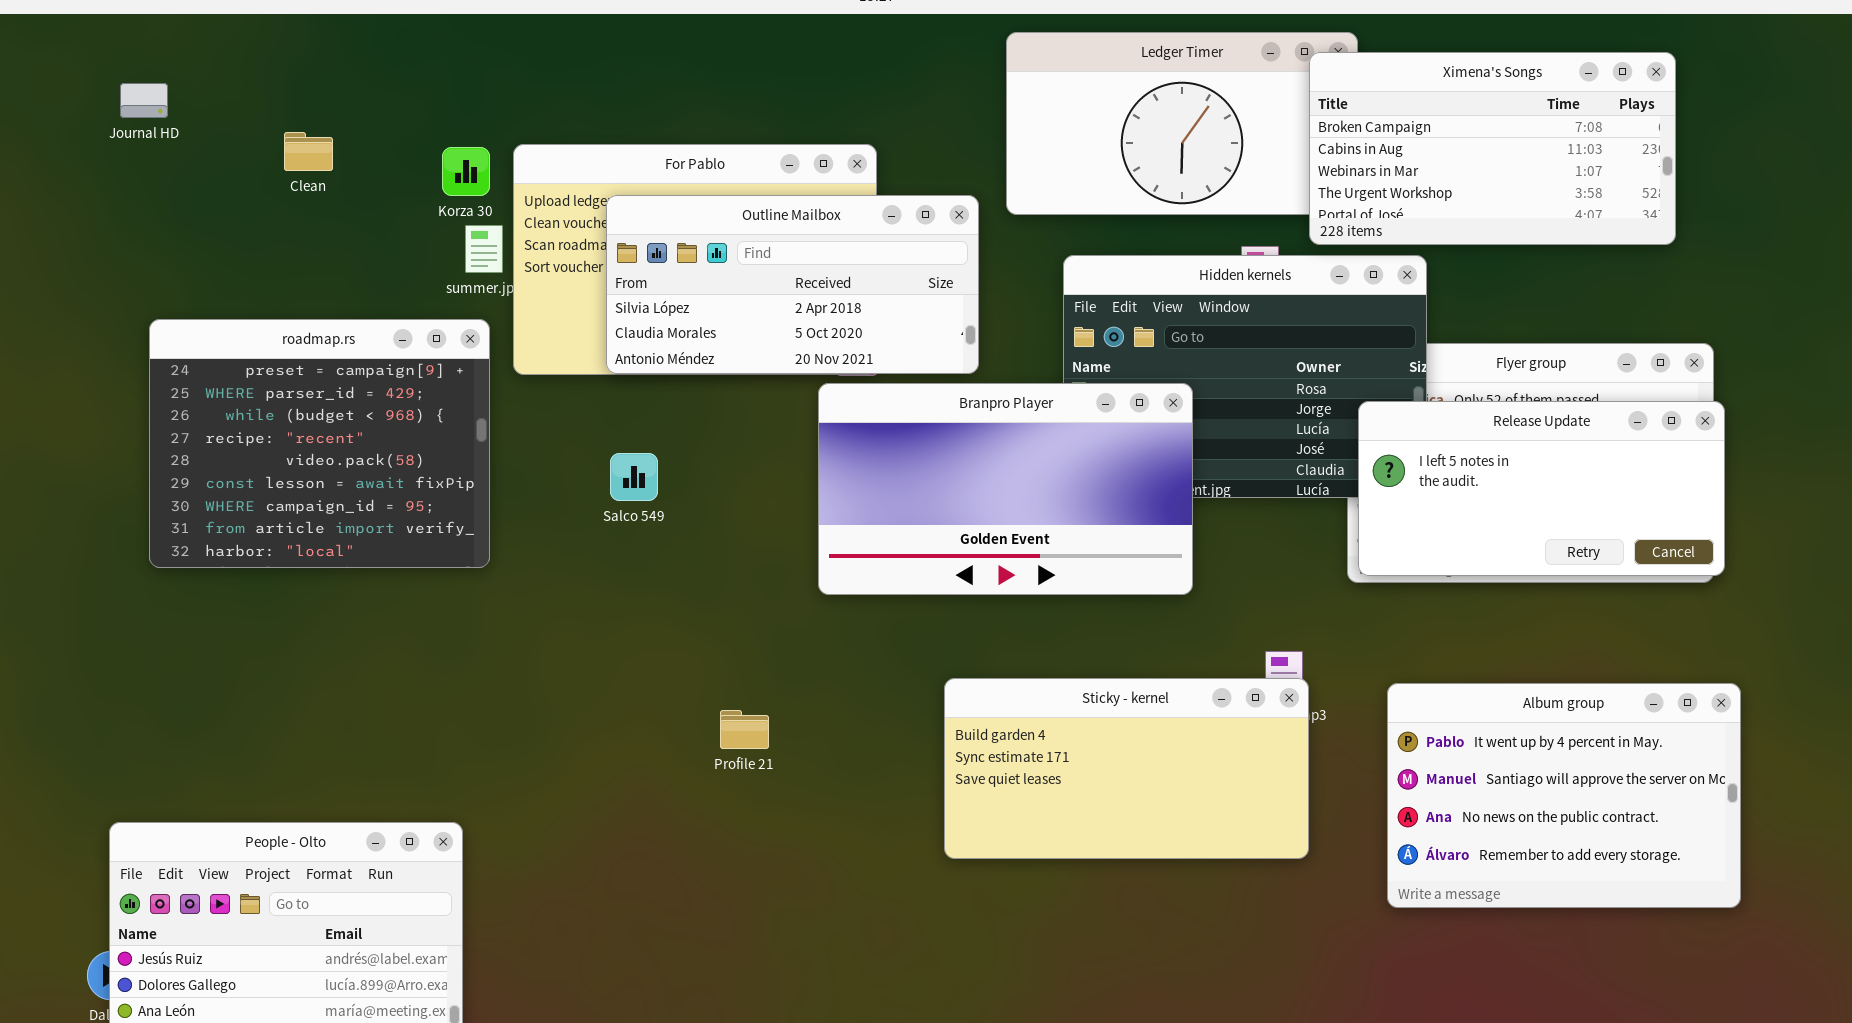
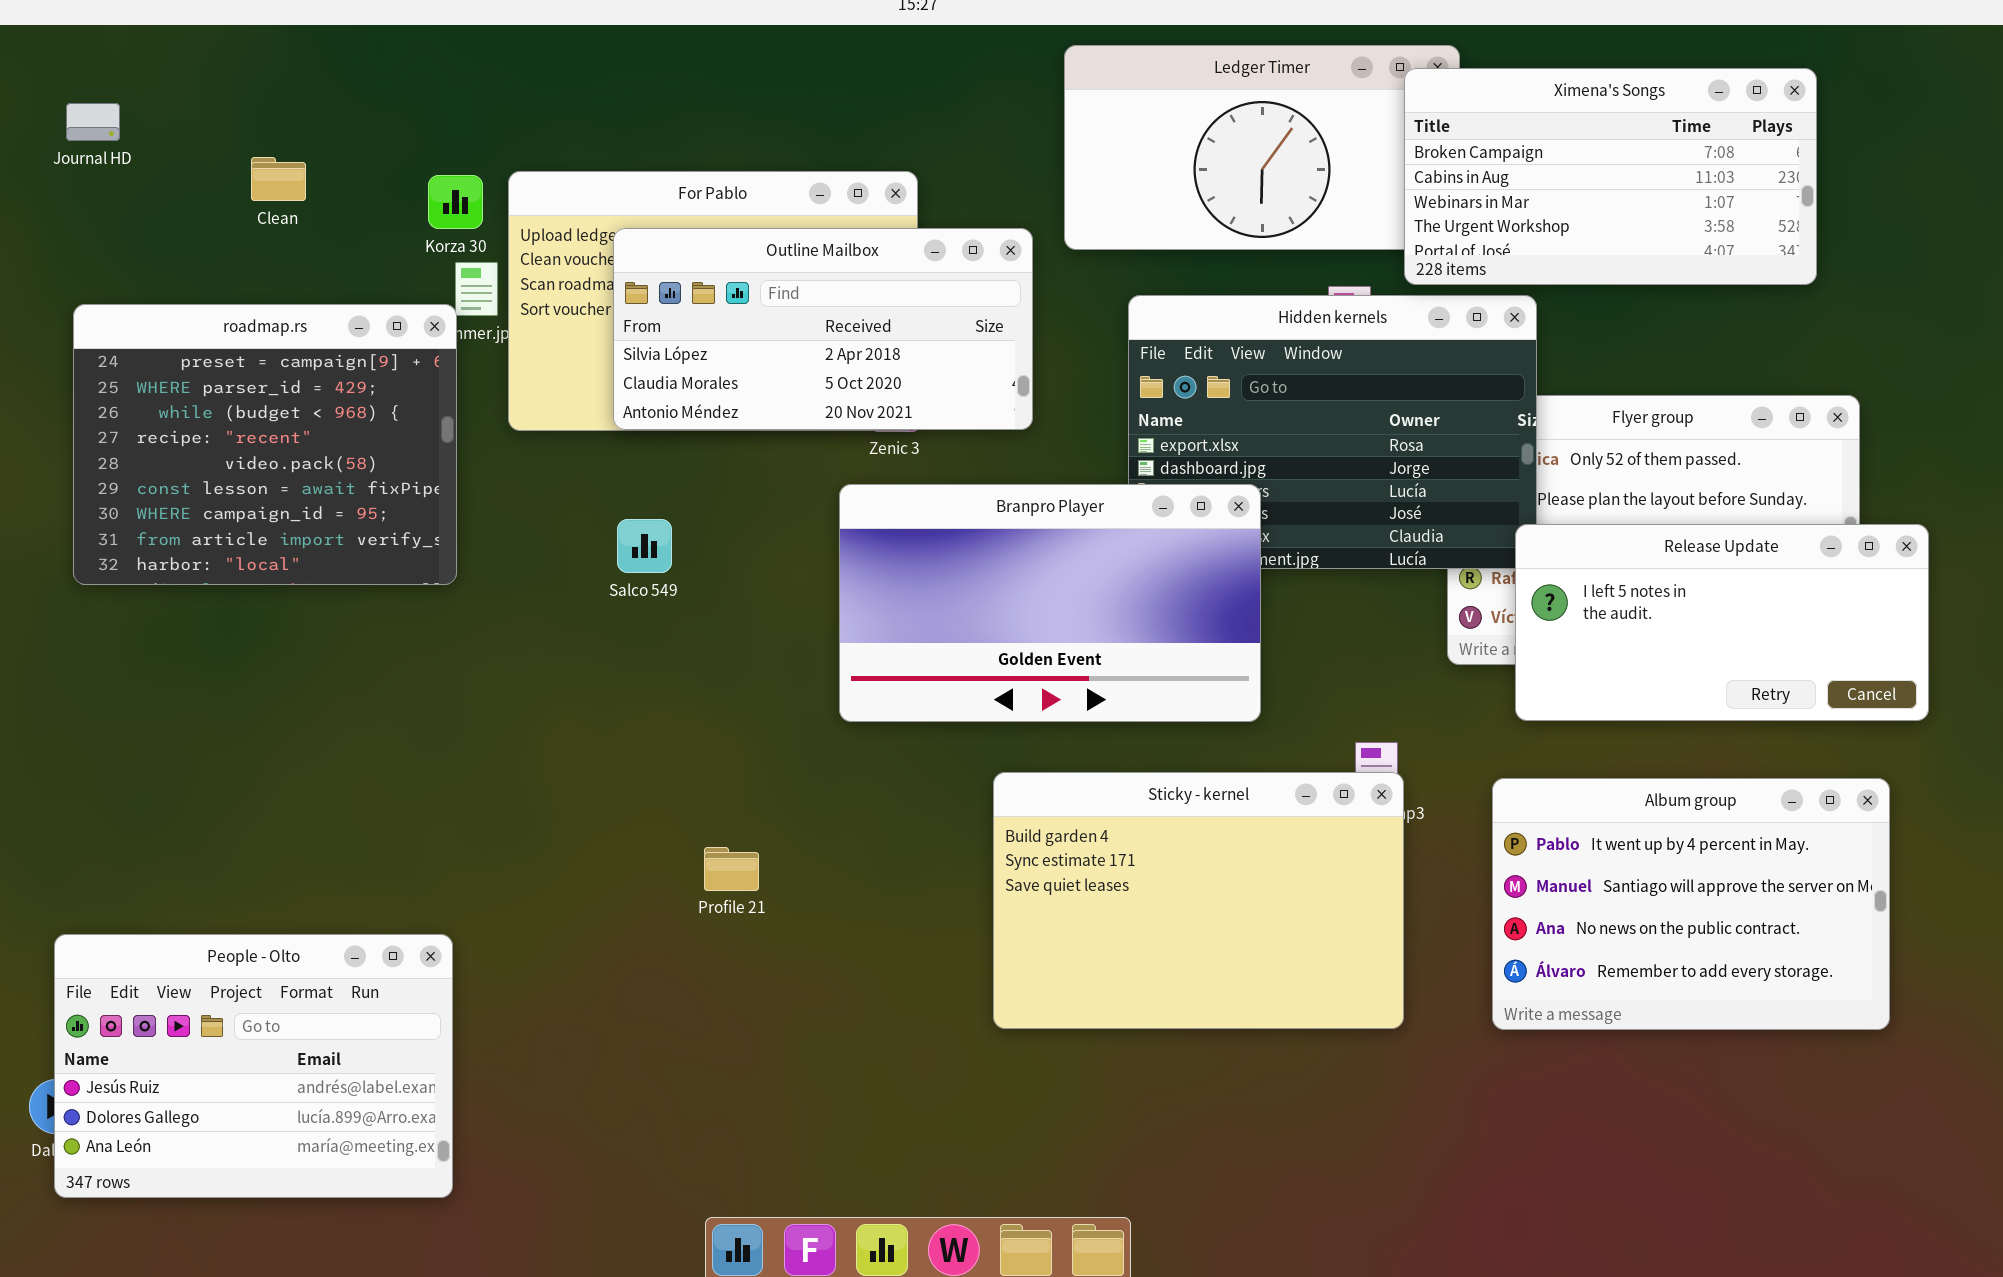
roadmap.rs: [149,319,490,568] -> [73,304,457,585], moved
Branpro Player: [818,383,1193,595] -> [839,484,1261,722], moved
Release Update: [1358,401,1725,576] -> [1515,524,1929,721], moved
Sticky - kernel: [944,678,1309,859] -> [993,772,1404,1029], resized
Profile 21: [720,710,769,749] -> [704,847,759,891], moved

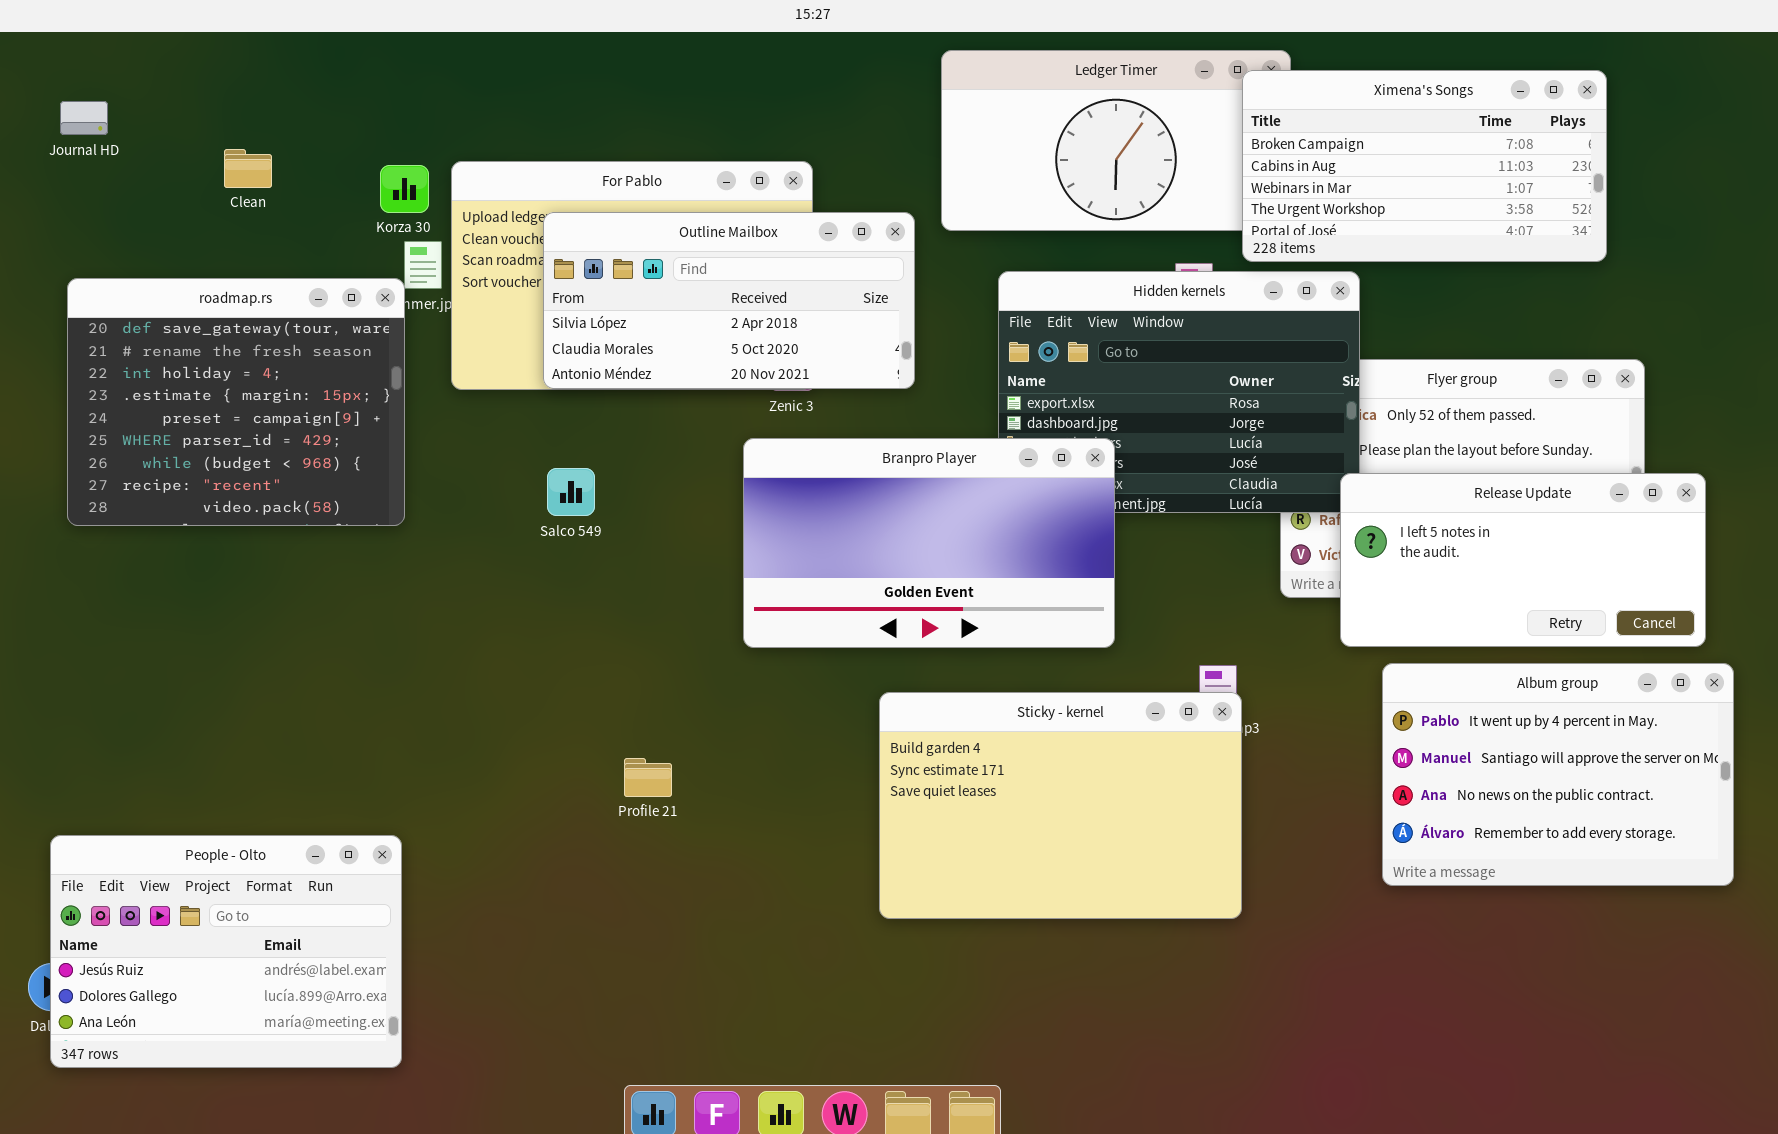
roadmap.rs: [73,304,457,585] -> [67,278,405,526], scrolled up 4 rows
Album group: [1492,778,1890,1030] -> [1382,663,1734,886], moved

